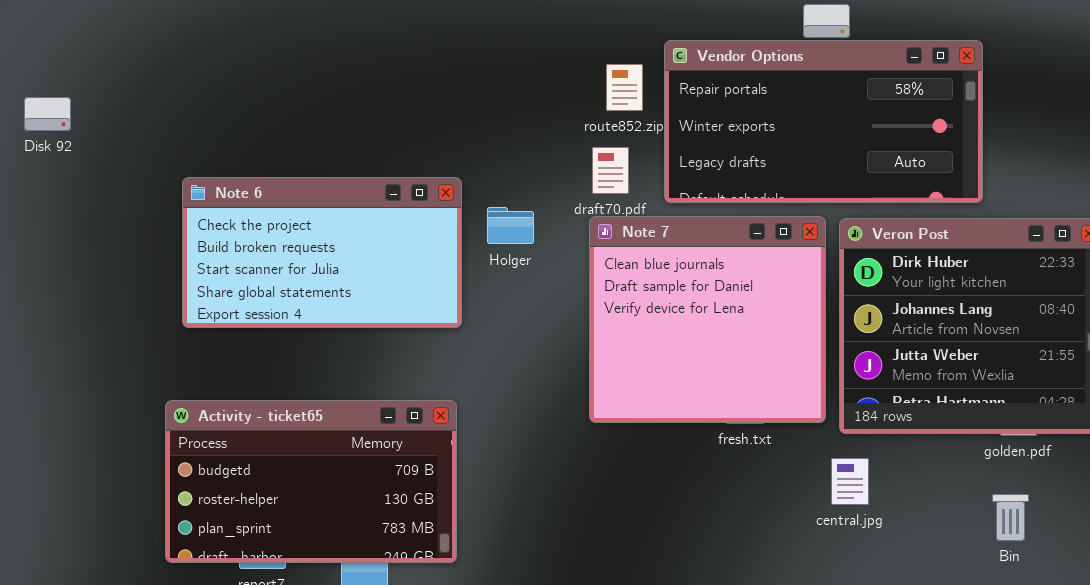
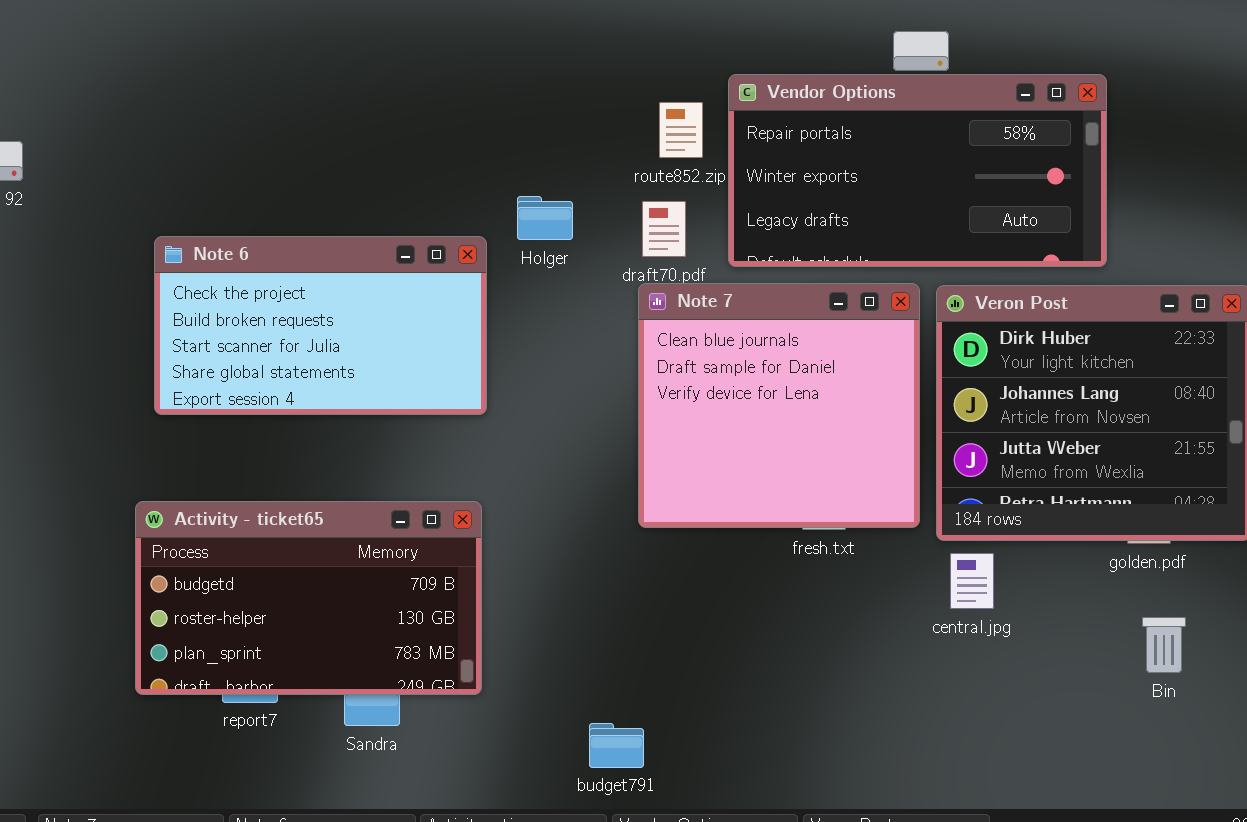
Holger: [487,207,534,244] -> [517,196,573,240], moved
central.jpg: [831,458,869,505] -> [950,553,994,609], moved
Bin: [992,494,1029,541] -> [1142,617,1186,673], moved

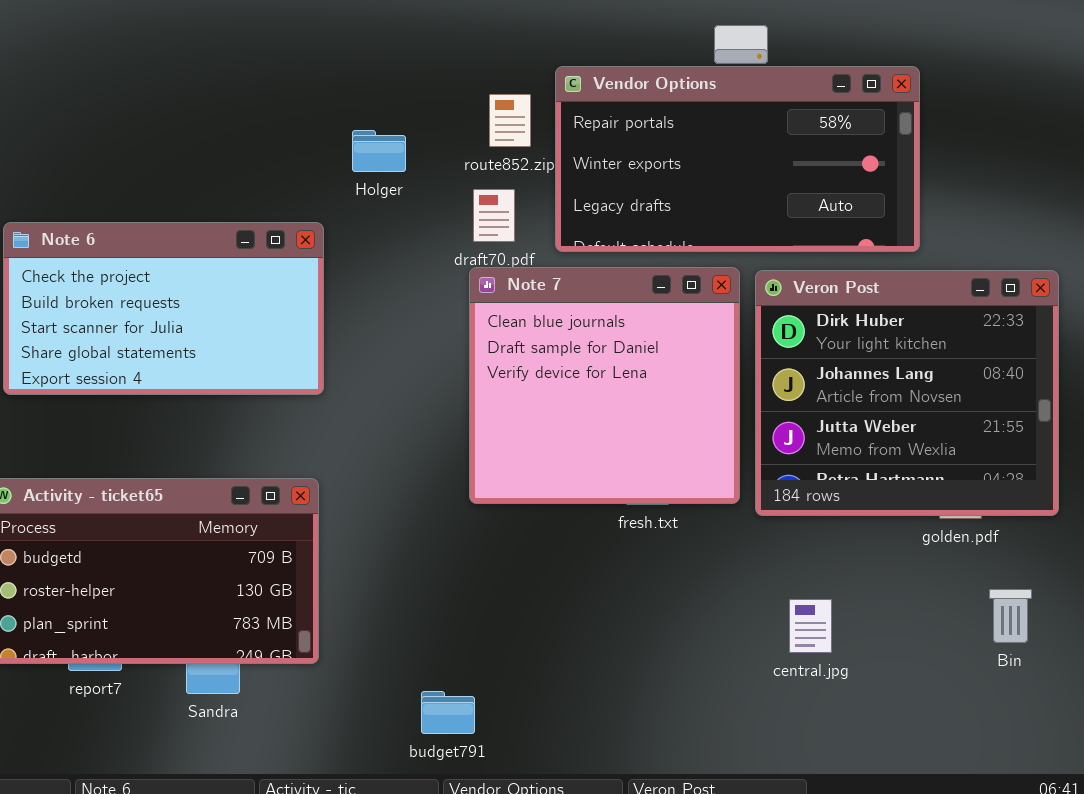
Holger: [517,196,573,240] -> [352,130,406,172], moved
central.jpg: [950,553,994,609] -> [789,599,832,653], moved
Bin: [1142,617,1186,673] -> [989,589,1032,643], moved

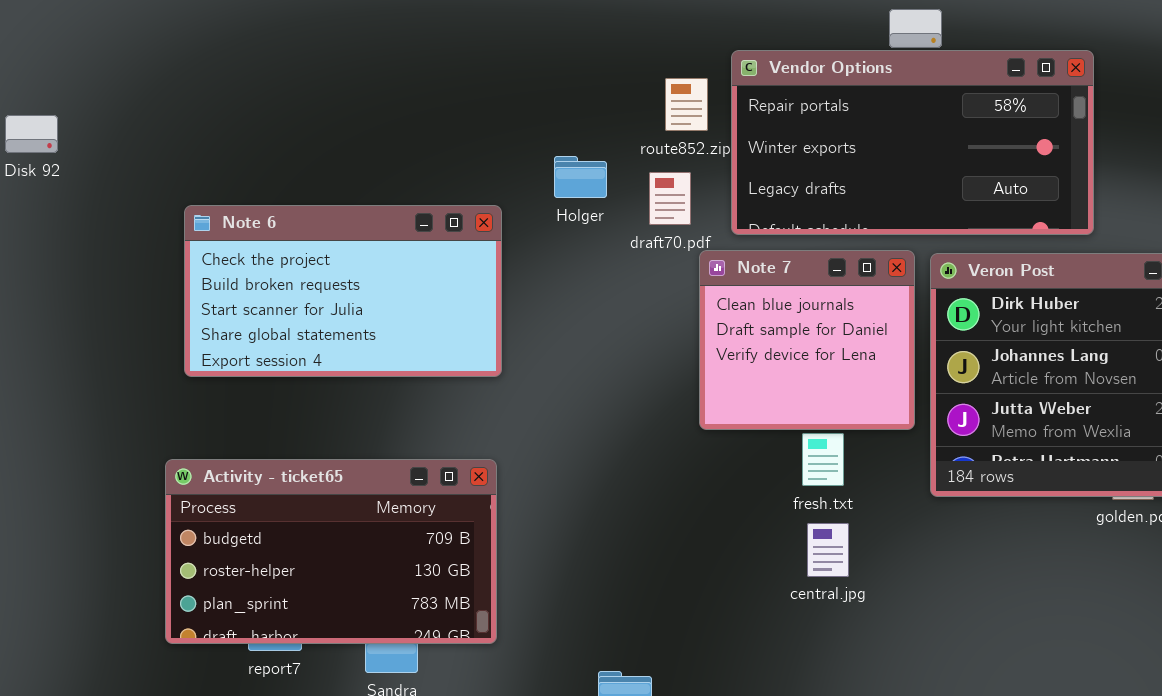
Holger: [352,130,406,172] -> [554,156,607,198], moved
Note 7: [469,267,740,504] -> [699,250,915,430], resized
central.jpg: [789,599,832,653] -> [807,523,849,577], moved

